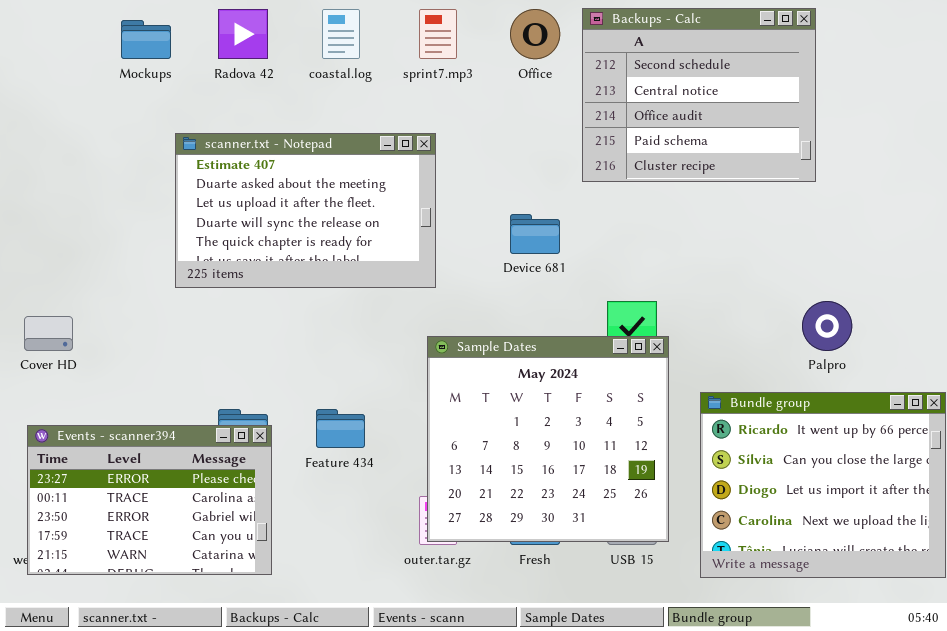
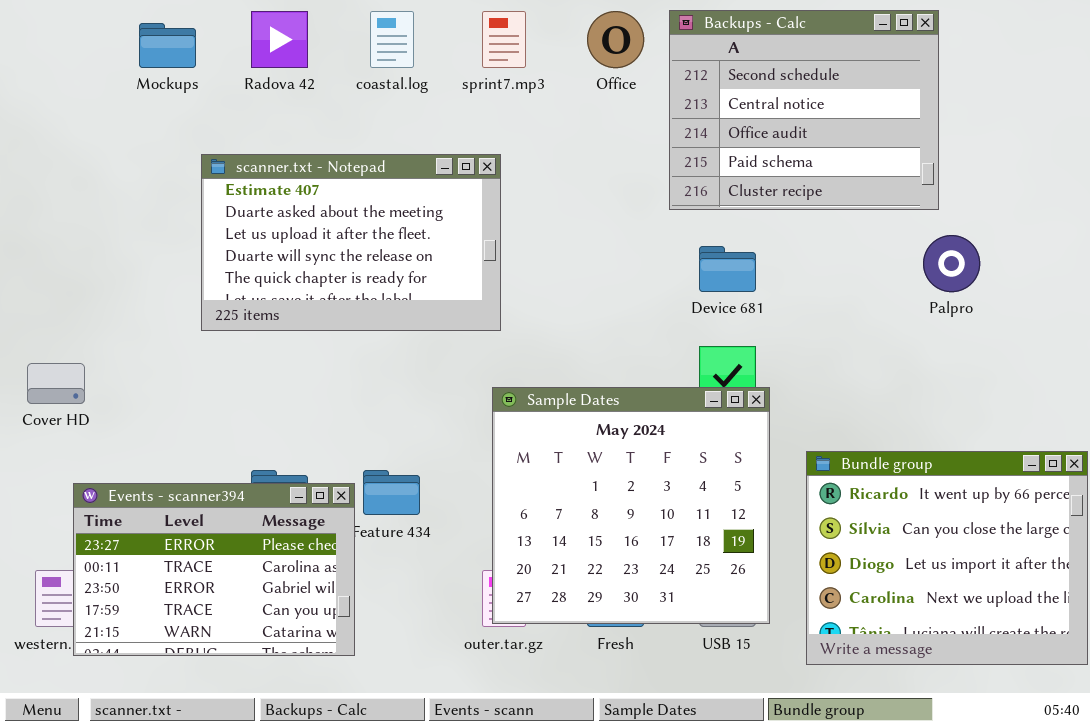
Device 681: [510,214,560,254] -> [699,246,756,292], moved
Palpro: [802,301,852,351] -> [923,235,980,292], moved
Events - scanner394: [27,425,272,575] -> [73,483,355,656], moved

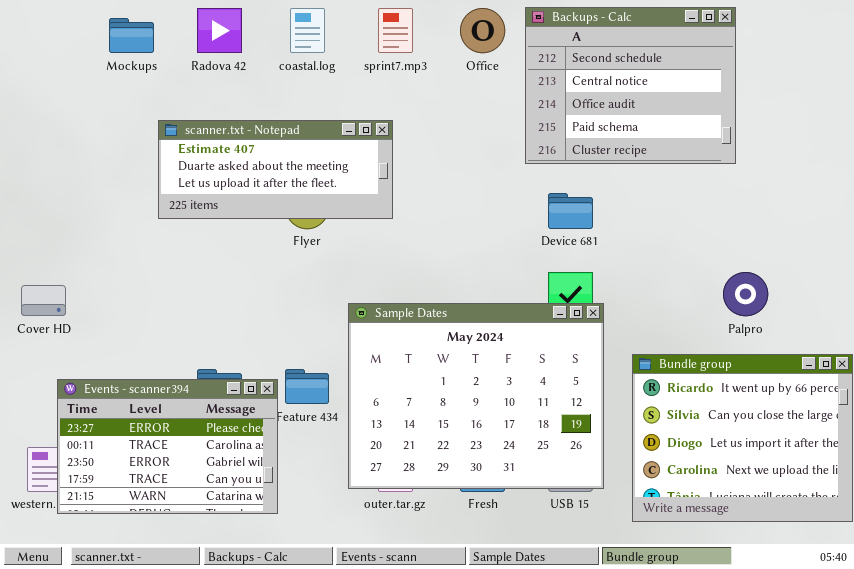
scanner.txt - Notepad: [201,154,501,331] -> [158,120,393,219], resized
Palpro: [923,235,980,292] -> [723,272,768,316], moved
Sample Dates: [492,387,770,624] -> [348,303,604,489], resized

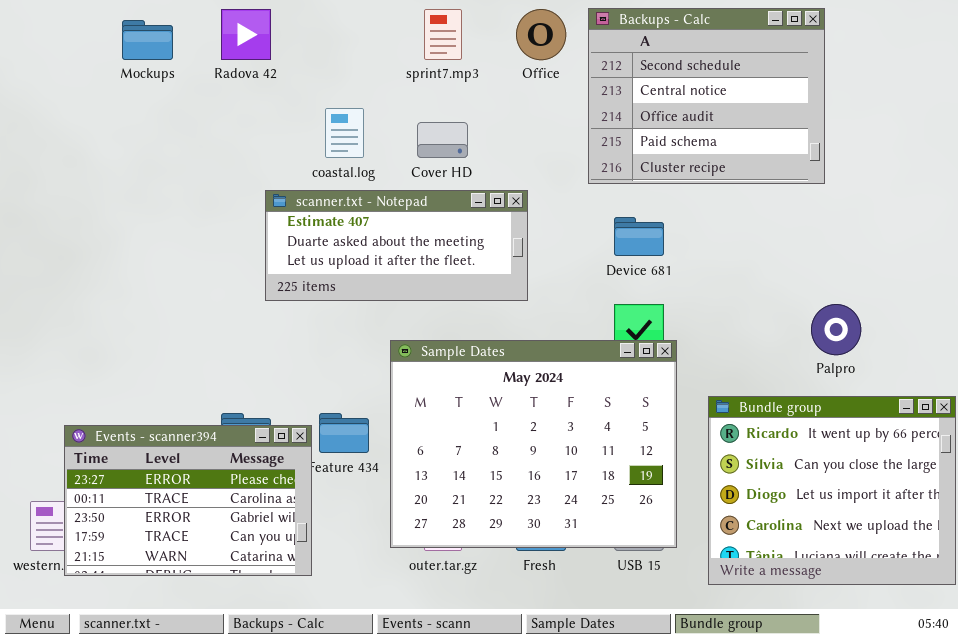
coastal.log: [290,8,325,53] -> [325,108,364,158], moved
scanner.txt - Notepad: [158,120,393,219] -> [265,190,528,301], moved
Cover HD: [21,285,66,316] -> [417,122,468,158], moved

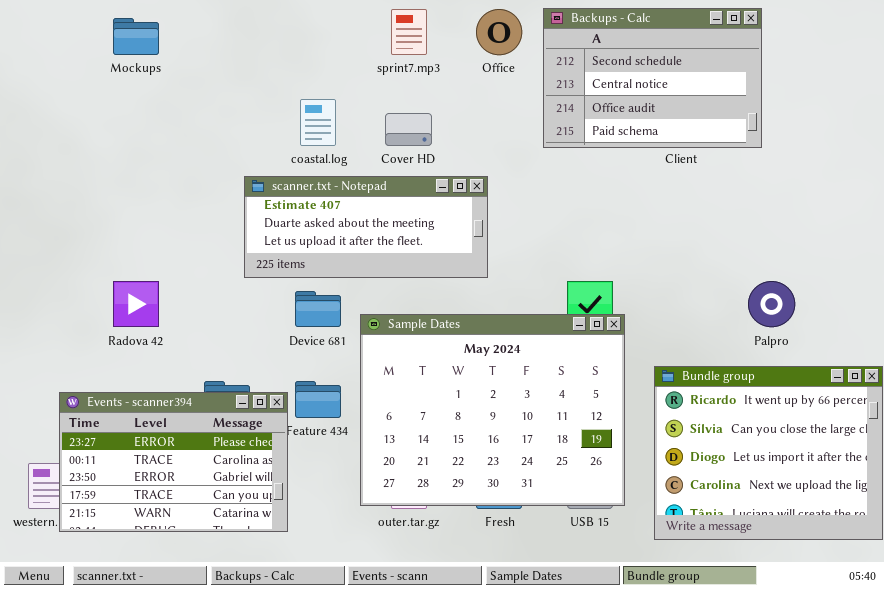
Backups - Calc: [588,8,825,184] -> [543,8,762,148], resized
Radova 42: [221,9,271,60] -> [113,281,159,327], moved
Device 681: [614,217,664,256] -> [295,291,341,327], moved

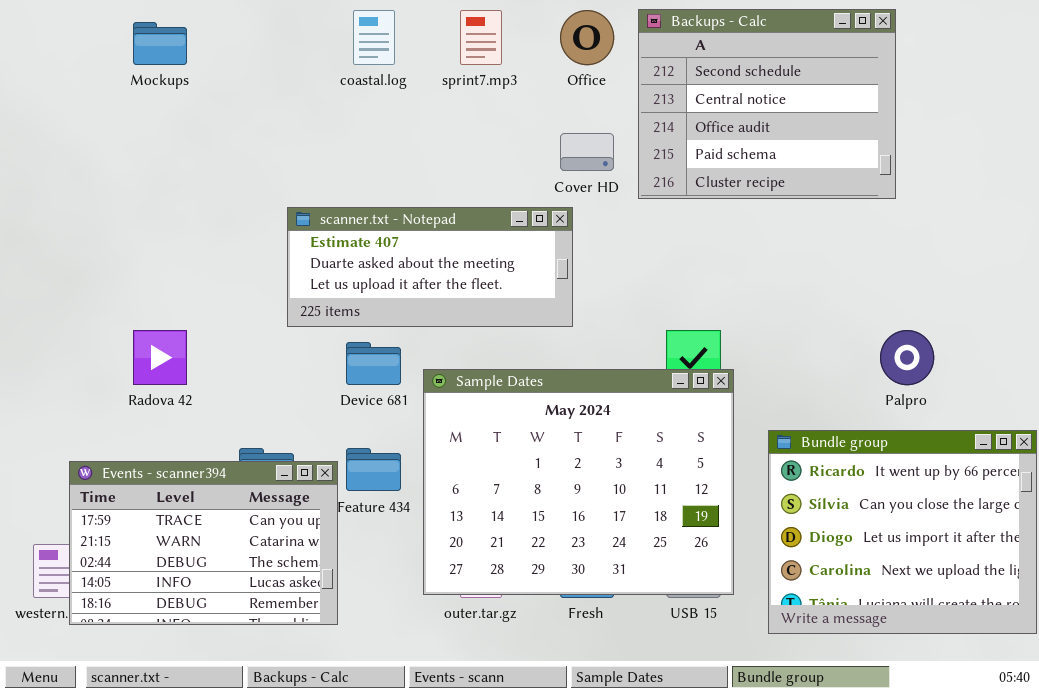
Backups - Calc: [543,8,762,148] -> [638,9,896,199], resized
coastal.log: [300,99,336,146] -> [353,10,395,65], moved
Cover HD: [385,113,432,146] -> [560,133,614,171], moved
Events - scanner394: [59,392,288,532] -> [69,461,338,625], scrolled down 3 rows

